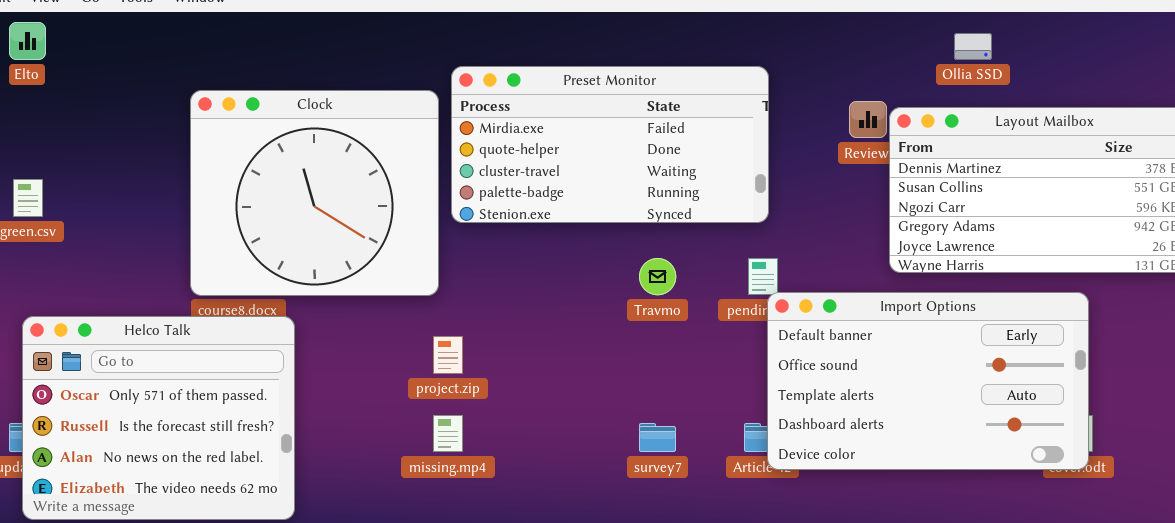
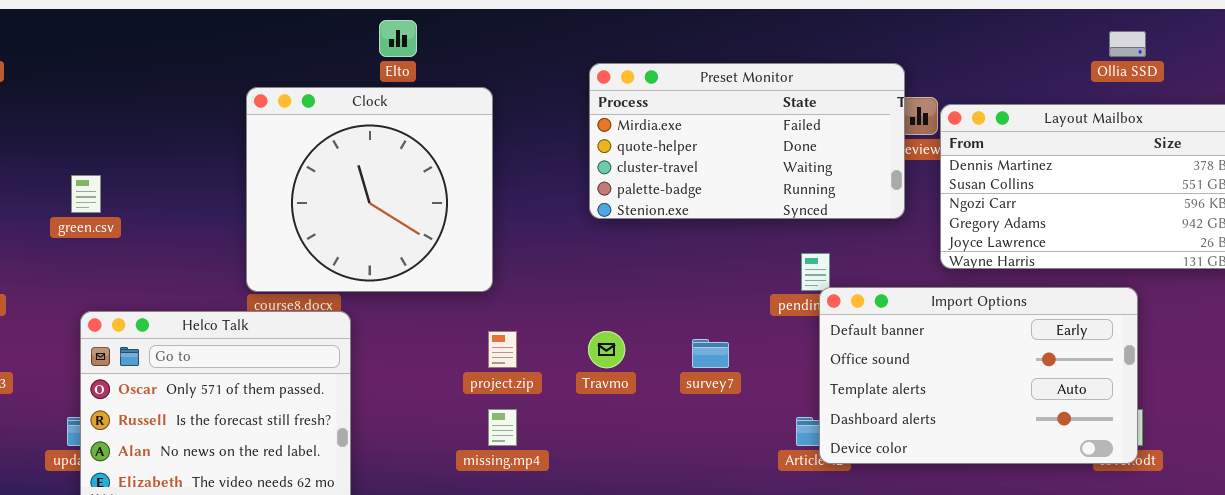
Elto: [9,22,46,60] -> [379,20,417,57], moved
Ollia SSD: [954,33,992,60] -> [1109,31,1146,57], moved
Preset Monitor: [451,66,769,223] -> [589,63,905,219], moved
Travmo: [639,258,676,295] -> [588,331,625,368], moved
survey7: [639,423,676,452] -> [692,339,729,368], moved

